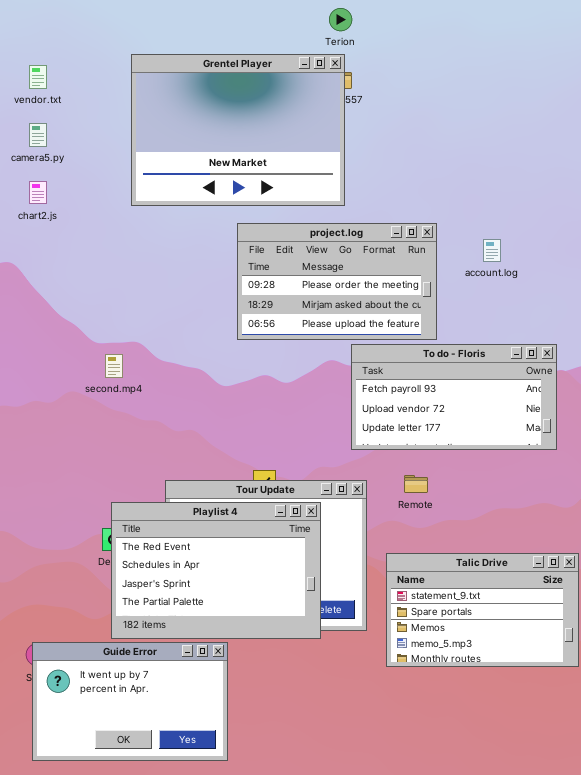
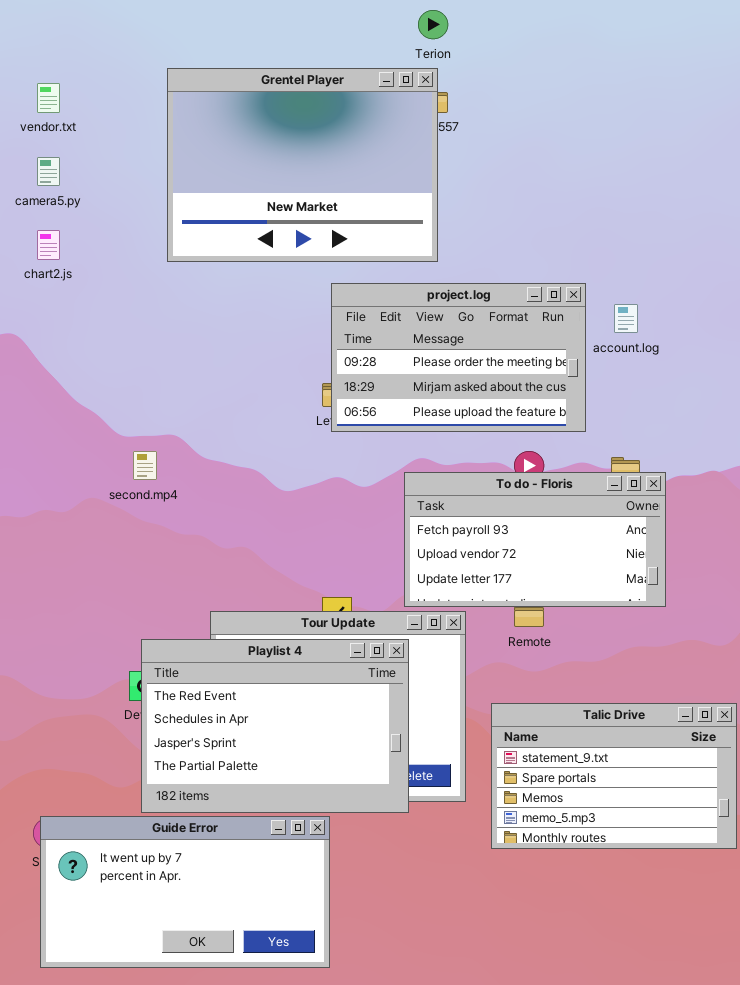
project.log: [237,223,437,340] -> [331,283,586,432], moved
To do - Floris: [351,344,557,450] -> [404,472,666,607], moved
Guide Error: [32,642,228,761] -> [40,816,330,968], resized

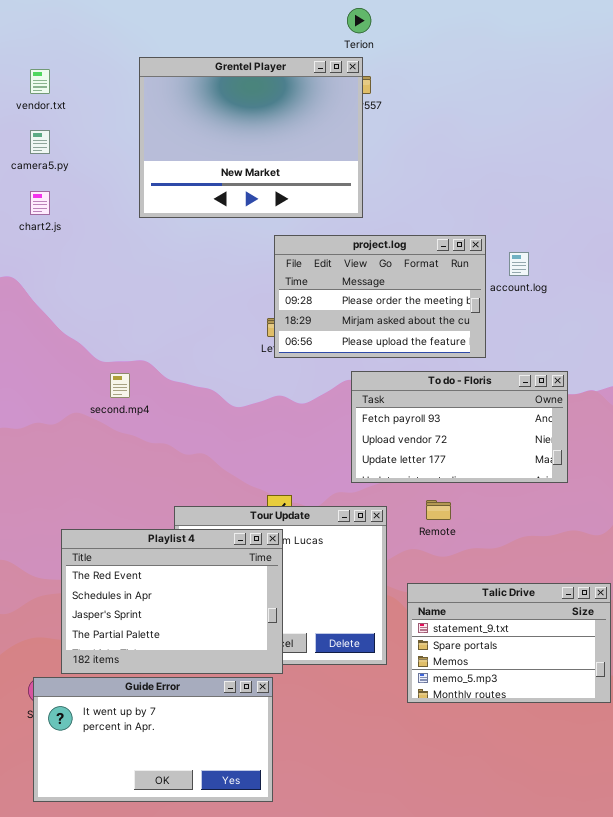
To do - Floris: [404,472,666,607] -> [351,371,568,483], moved
Playlist 4: [141,639,409,813] -> [61,529,283,674], moved

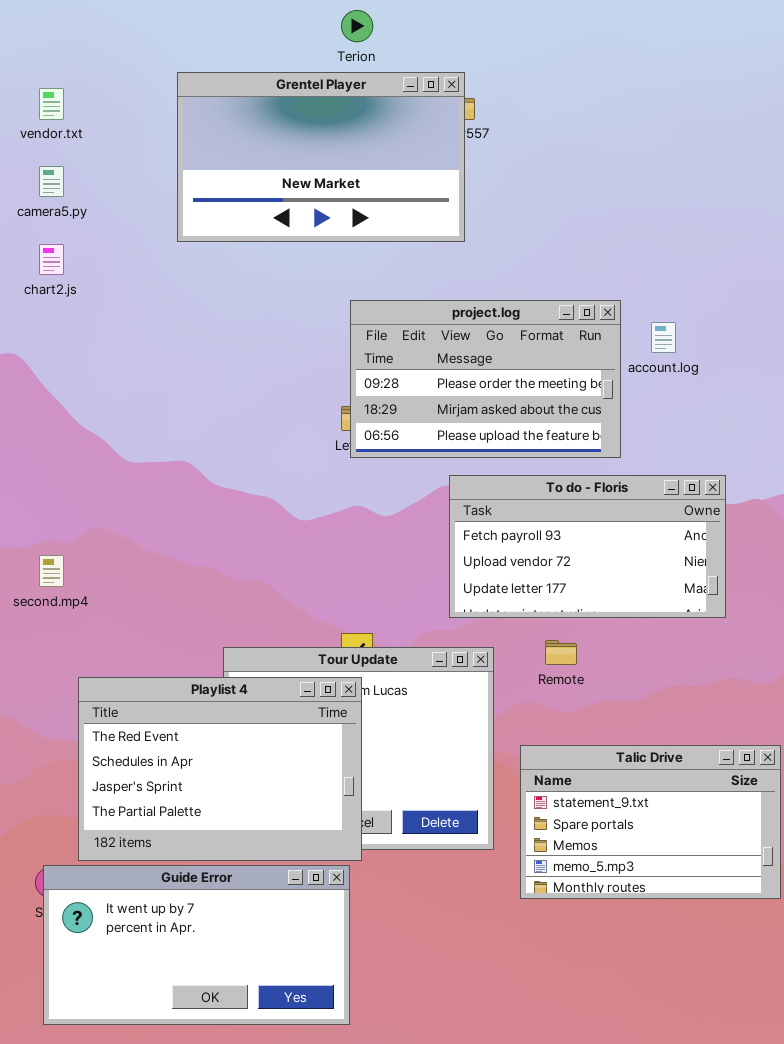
Terion: [347,8,371,33] -> [341,10,373,42], moved
Grentel Player: [139,57,363,218] -> [177,72,465,242], resized
second.mp4: [110,373,130,398] -> [39,555,64,587], moved

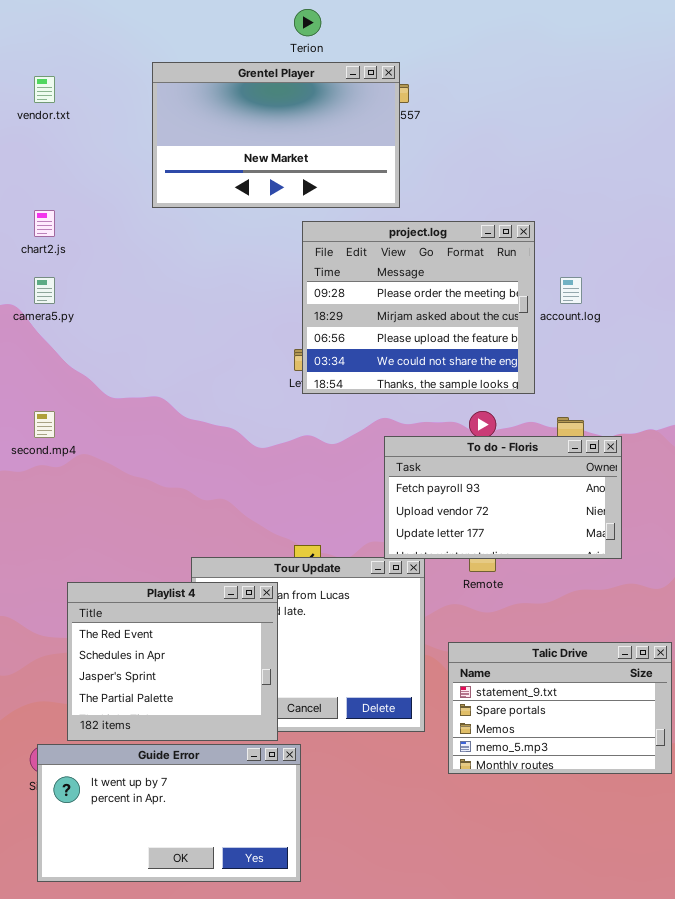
camera5.py: [39,166,64,197] -> [34,277,55,304], moved
project.log: [350,300,621,458] -> [302,221,535,394], resized
To do - Floris: [449,475,726,618] -> [384,436,622,559], moved
second.mp4: [39,555,64,587] -> [34,411,55,438], moved
Playlist 4: [78,677,362,861] -> [67,582,278,741], resized

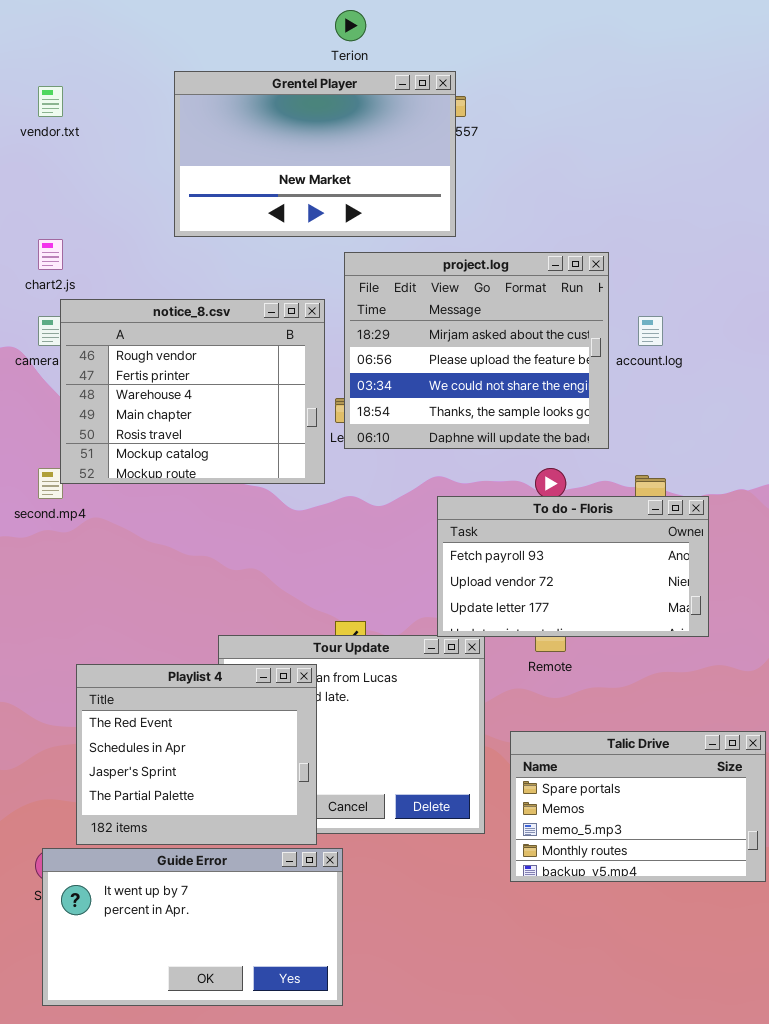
project.log: [302,221,535,394] -> [344,252,609,449], scrolled down 1 row
notice_8.csv: none -> [60,299,325,484], opened
Talic Drive: [448,642,672,774] -> [510,731,766,882], scrolled down 1 row

